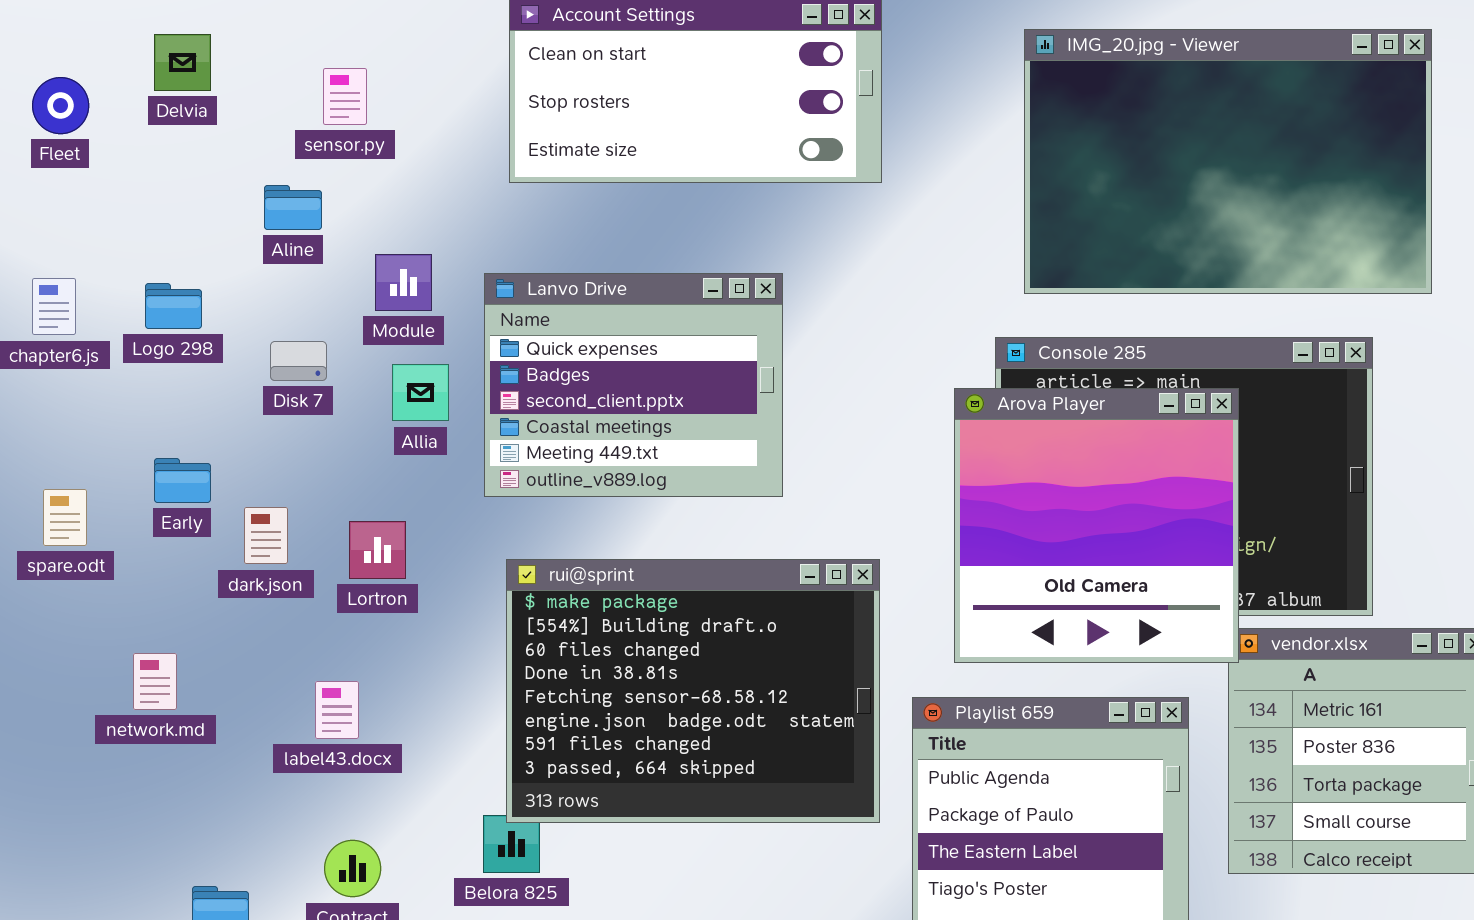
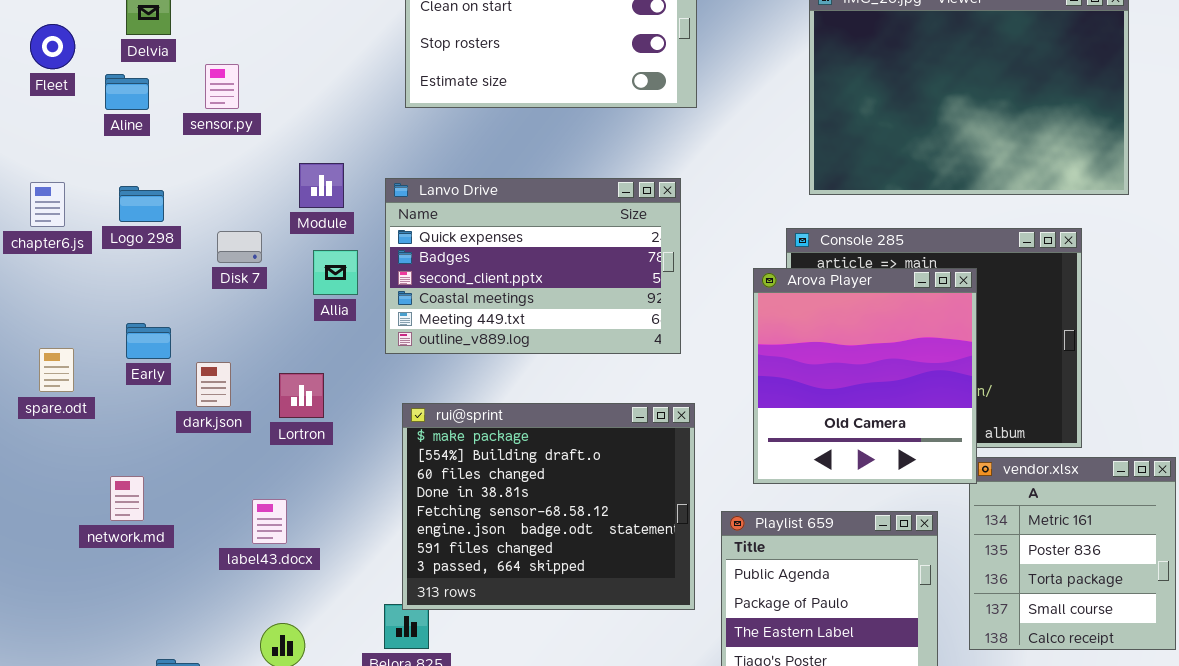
sensor.py: [323,68,367,125] -> [205,64,239,109], moved
Aline: [264,185,322,230] -> [105,74,149,110], moved
Lanvo Drive: [484,273,783,497] -> [385,178,681,354], resized

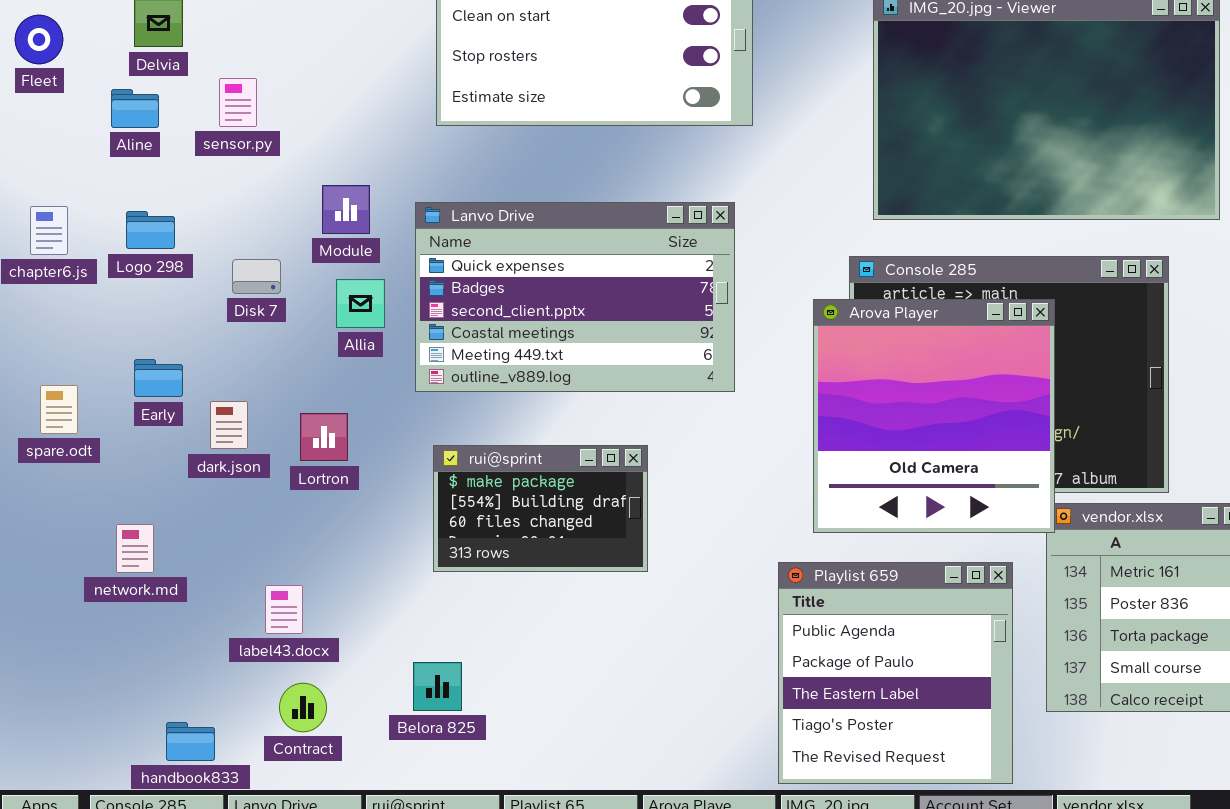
Fleet: [30,24,75,69] -> [15,15,63,64], moved
rui@sprint: [402,403,695,610] -> [433,445,648,572], resized
label43.docx: [252,499,287,544] -> [265,585,303,634], moved

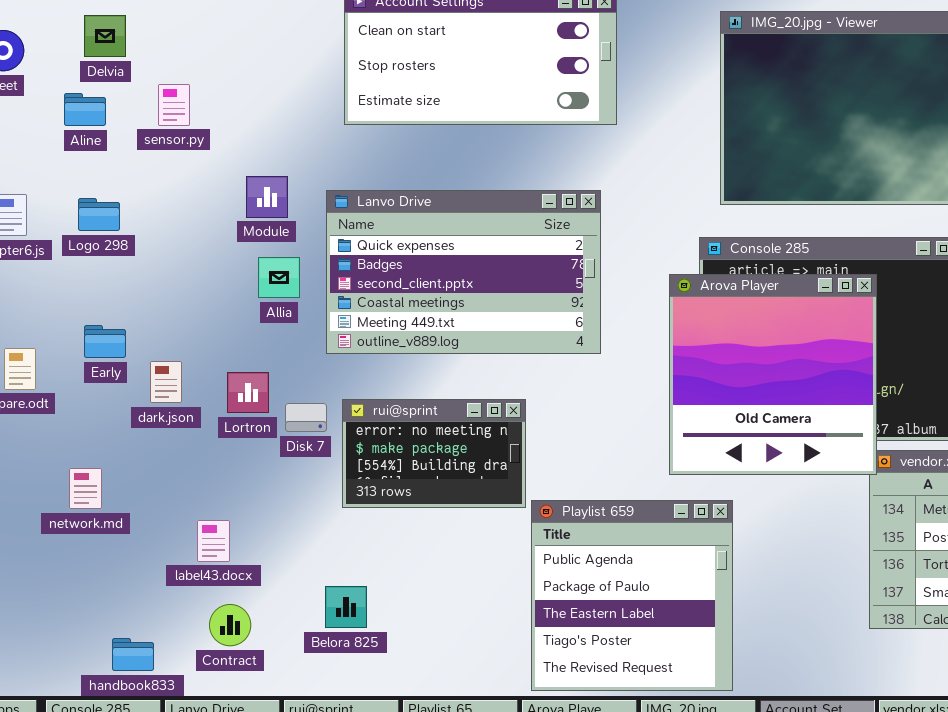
Disk 7: [232,259,281,294] -> [285,403,327,432], moved
rui@sprint: [433,445,648,572] -> [342,399,526,508], scrolled up 1 row
Playlist 659: [778,562,1013,784] -> [531,500,733,691], moved

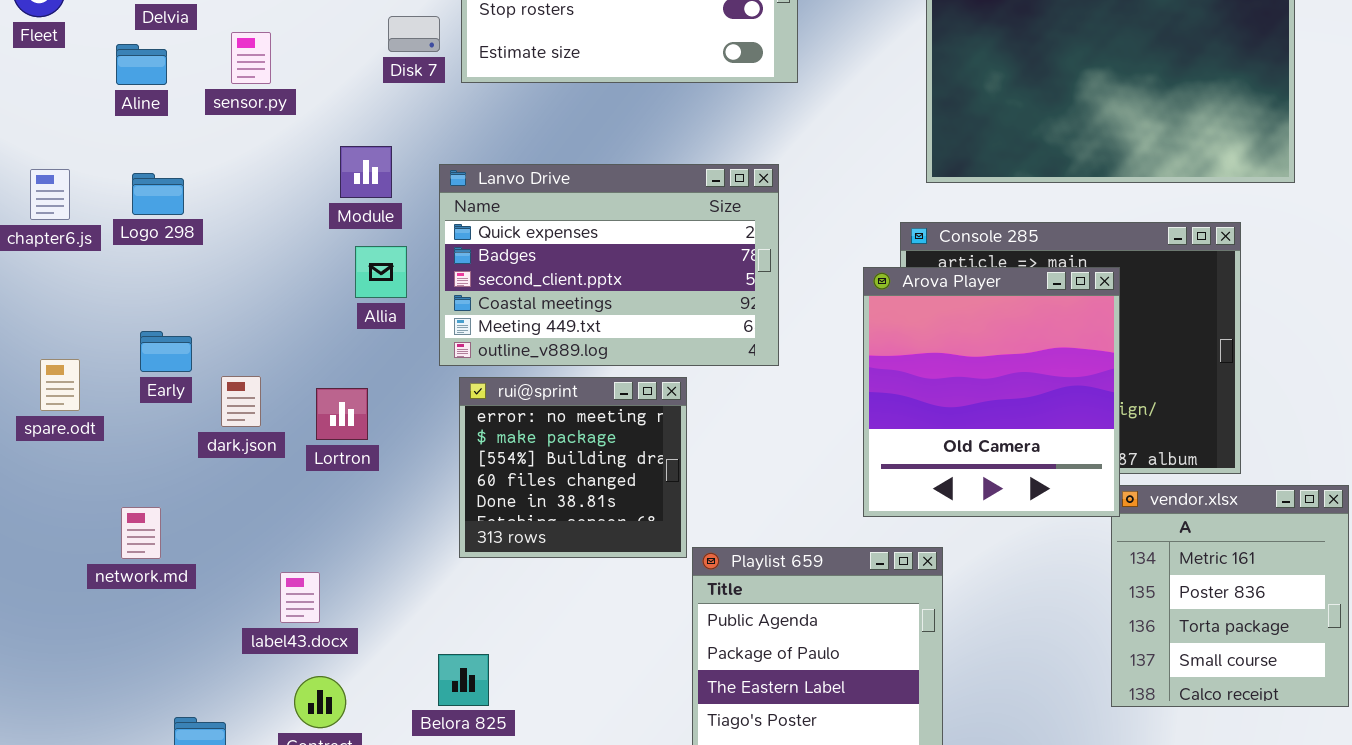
rui@sprint: [342,399,526,508] -> [459,377,687,558], resized
Disk 7: [285,403,327,432] -> [388,16,440,52], moved

